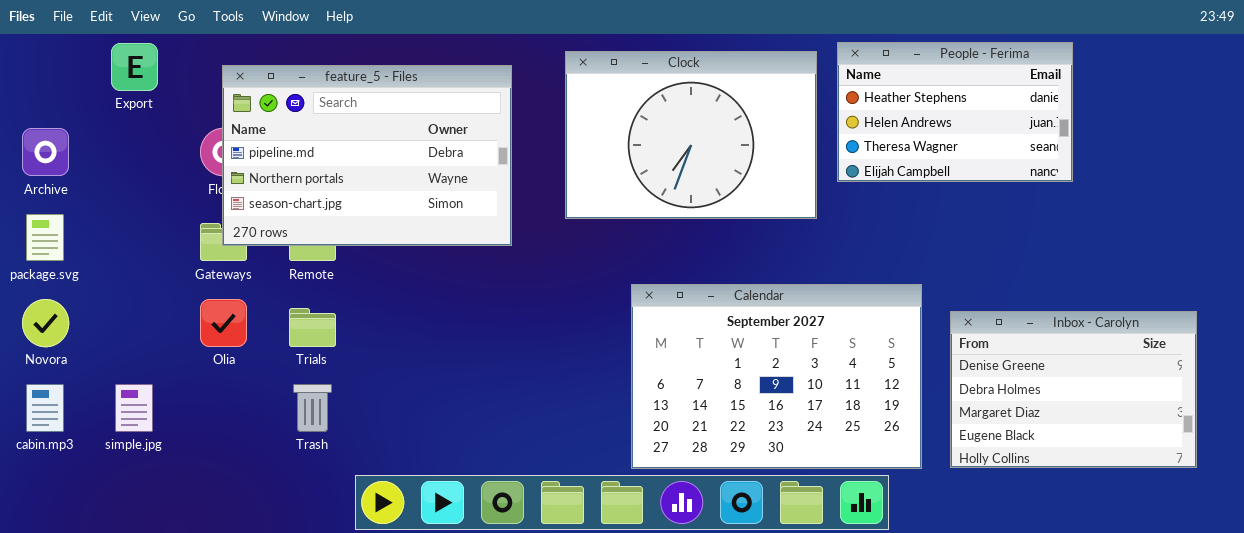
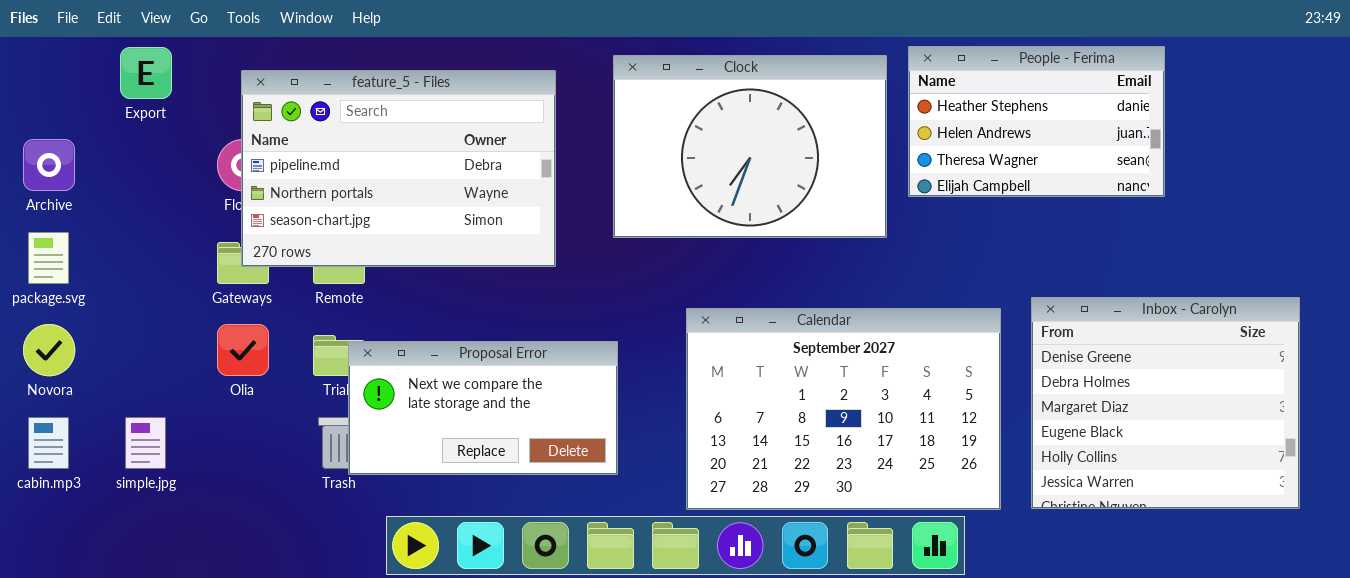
Inbox - Carolyn: [950,311,1197,468] -> [1031,297,1300,509], resized
Proposal Error: none -> [348,341,618,475], opened

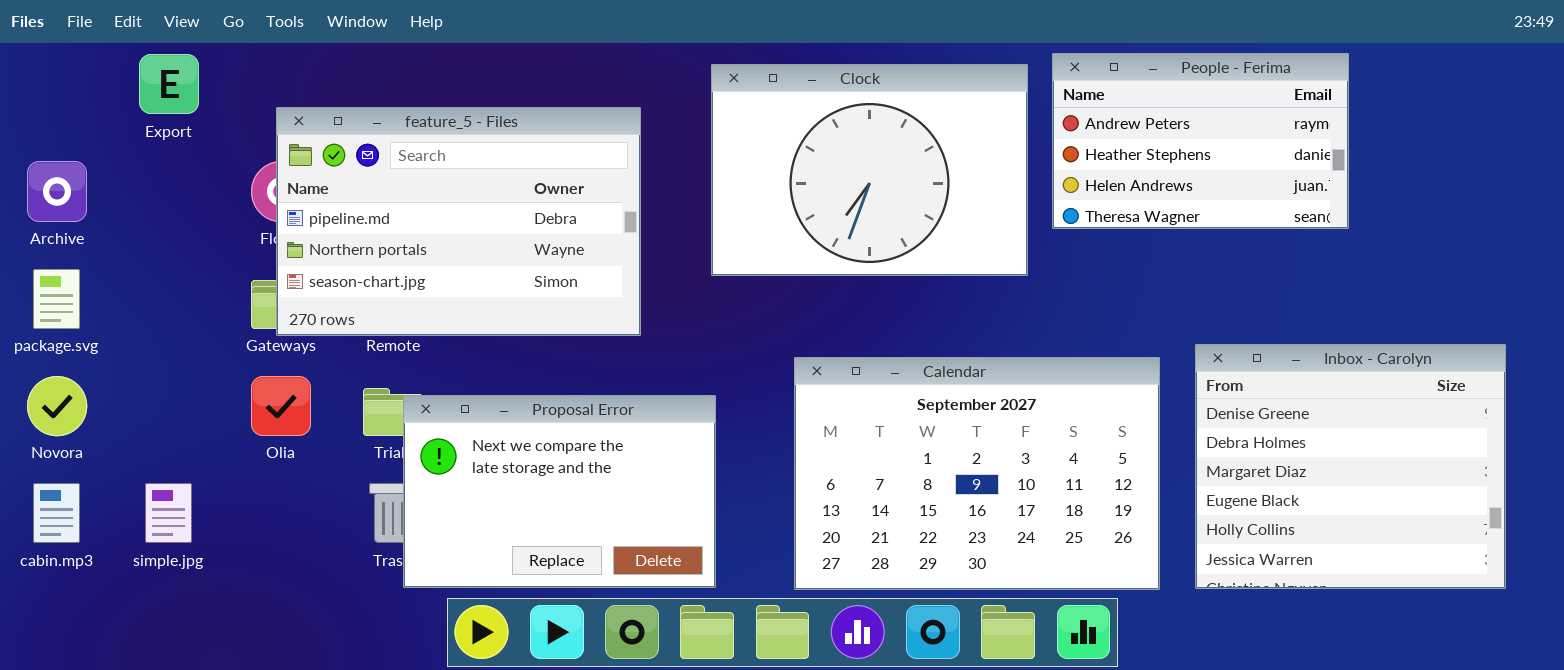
People - Ferima: [908,46,1165,197] -> [1052,53,1349,229], scrolled up 1 row
feature_5 - Files: [241,70,556,267] -> [276,107,641,336], moved
Proposal Error: [348,341,618,475] -> [403,395,716,588], resized

